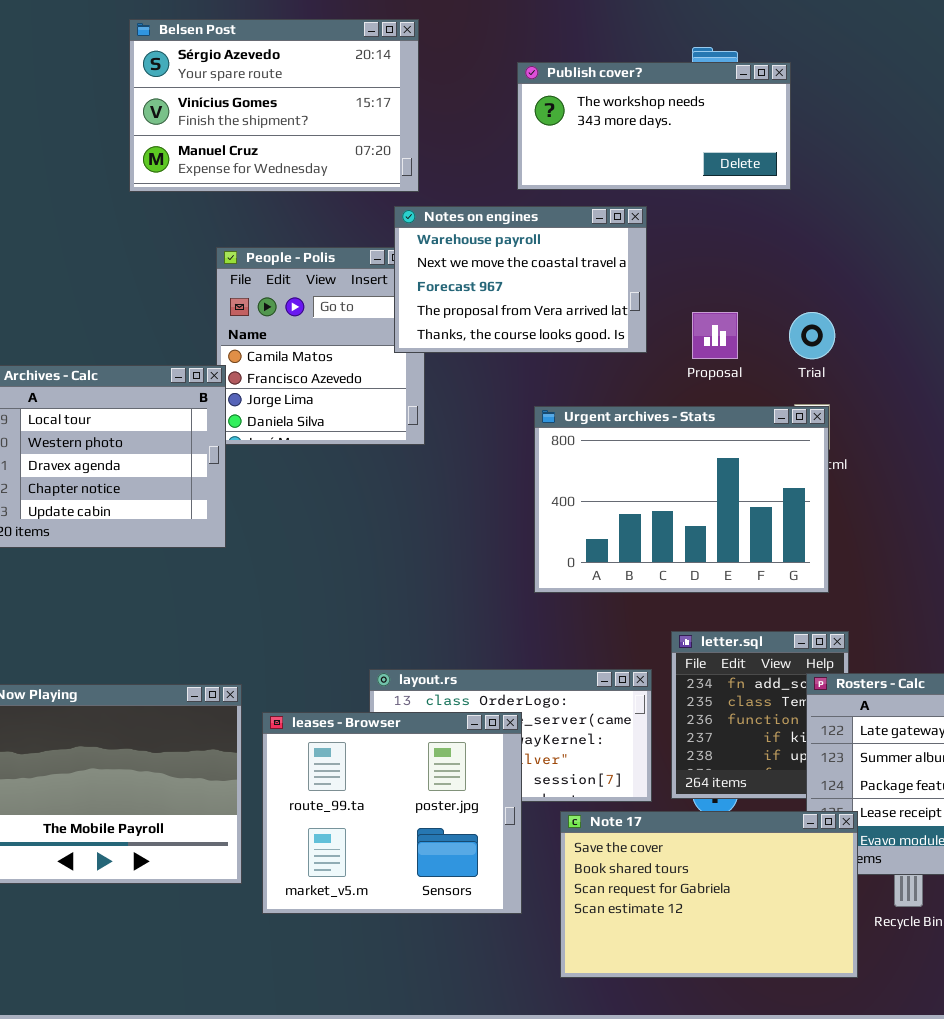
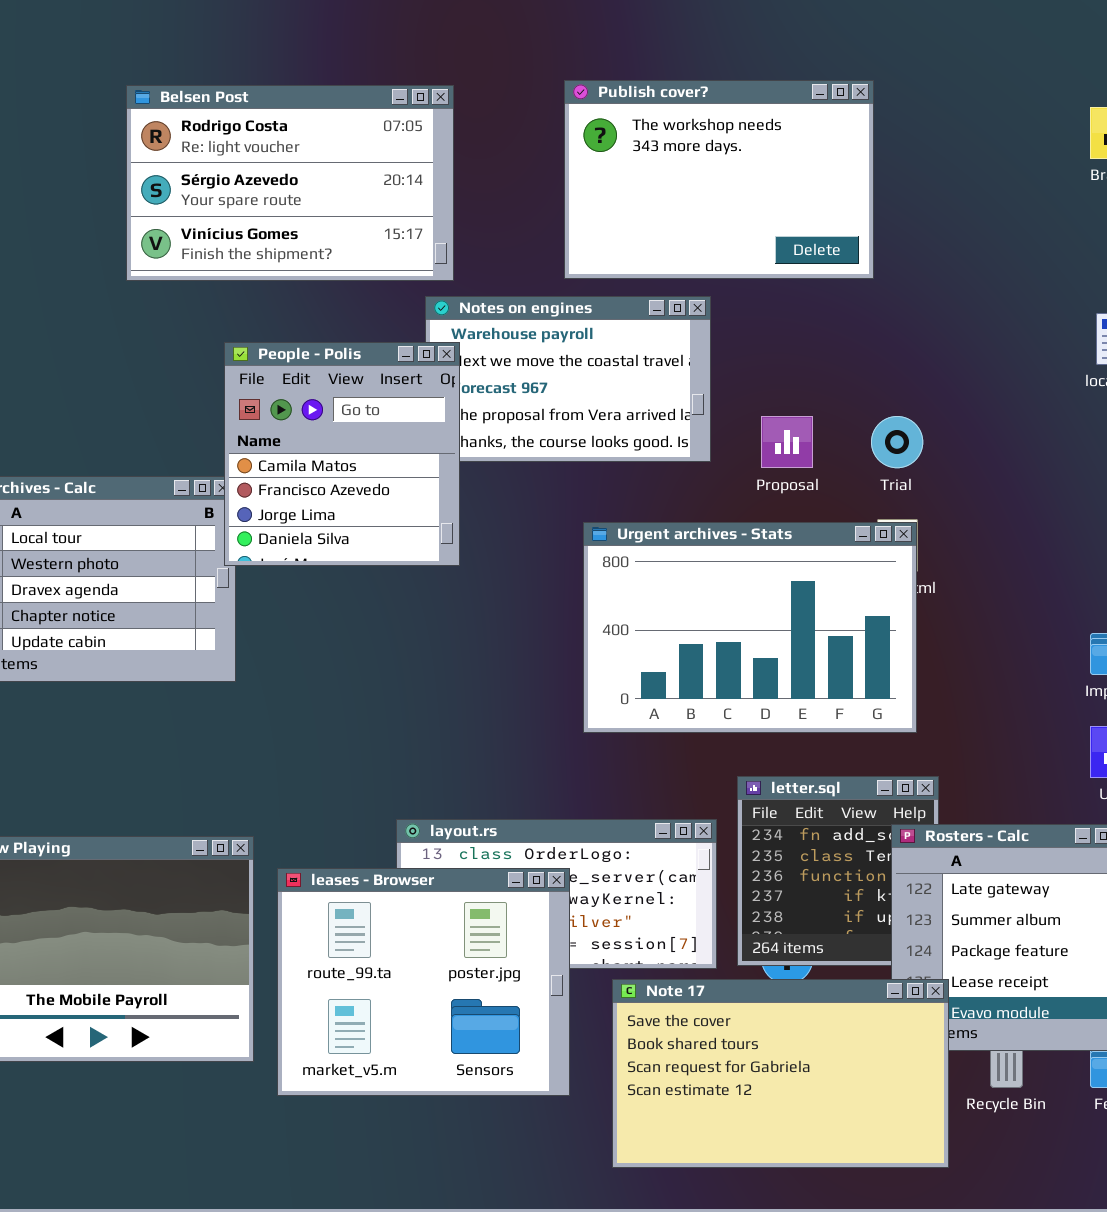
Belsen Post: [129,19,419,192] -> [126,85,454,281], scrolled up 1 row
Publish cover?: [517,62,791,190] -> [564,80,874,279], resized
People - Polis: [216,247,425,445] -> [224,342,460,566], raised

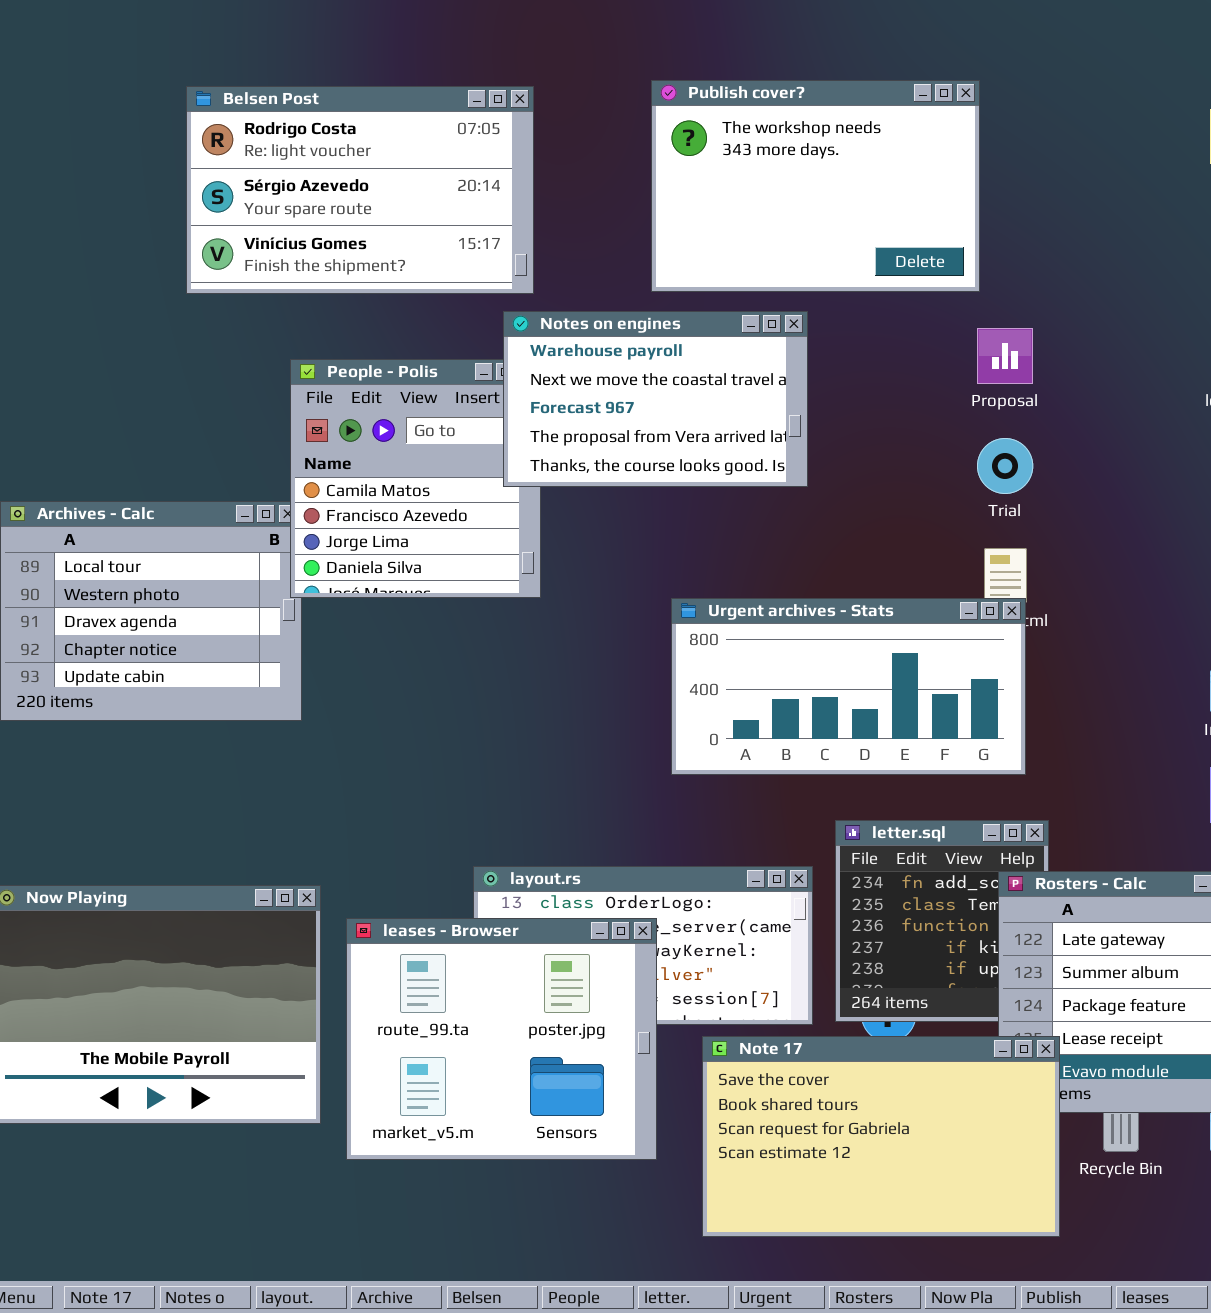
Notes on engines: [425,296,711,462] -> [503,311,808,487], raised
Proposal: [761,416,813,468] -> [977,328,1033,384], moved
Urgent archives - Stats: [583,522,917,733] -> [671,598,1026,775], resized

